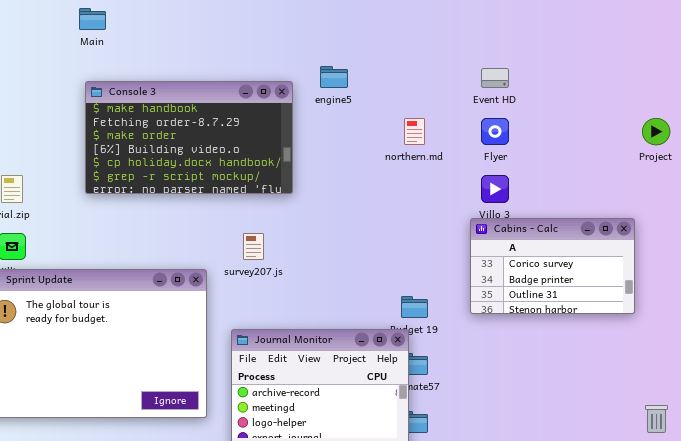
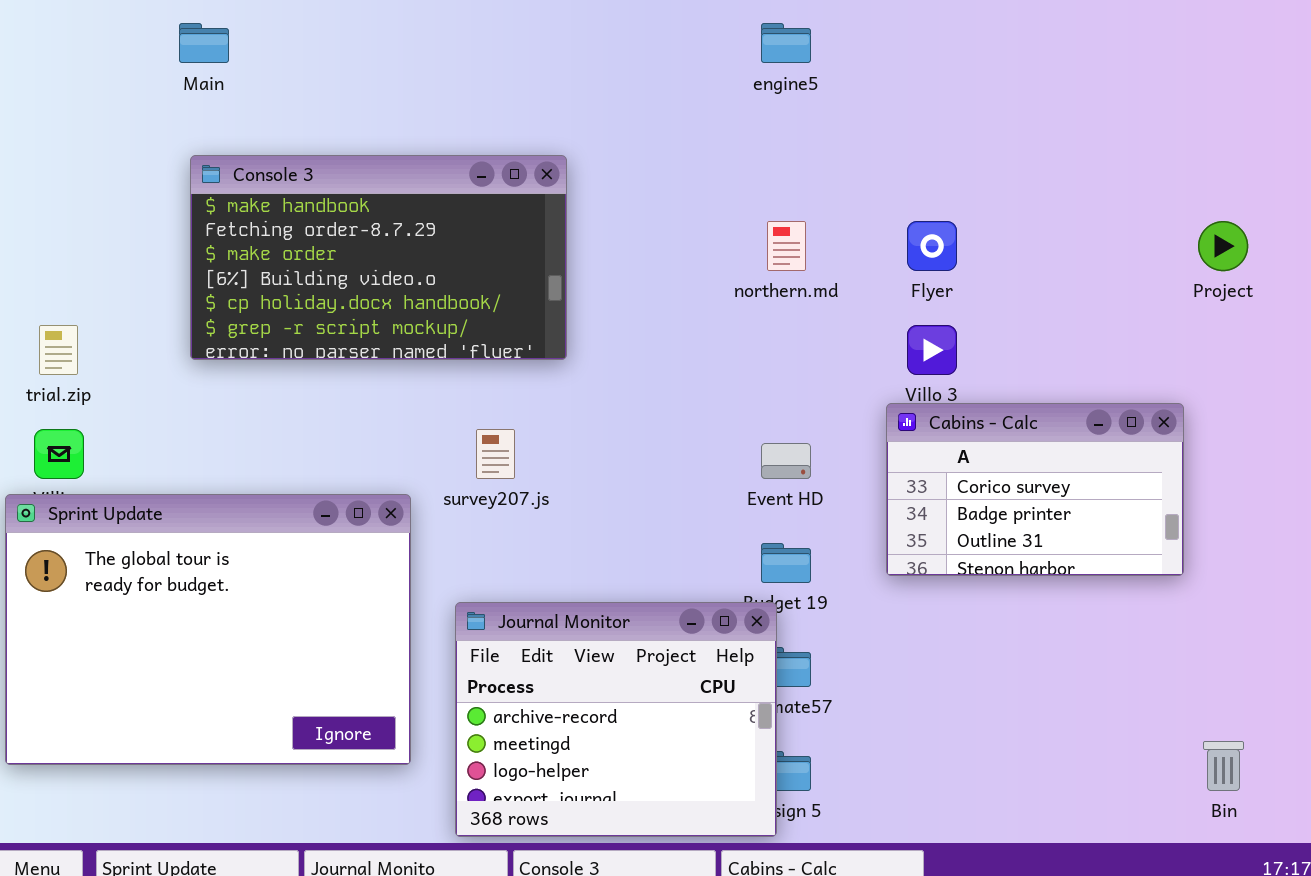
engine5: [320,66,348,88] -> [761,23,811,63], moved
Event HD: [481,68,509,88] -> [761,443,811,479], moved

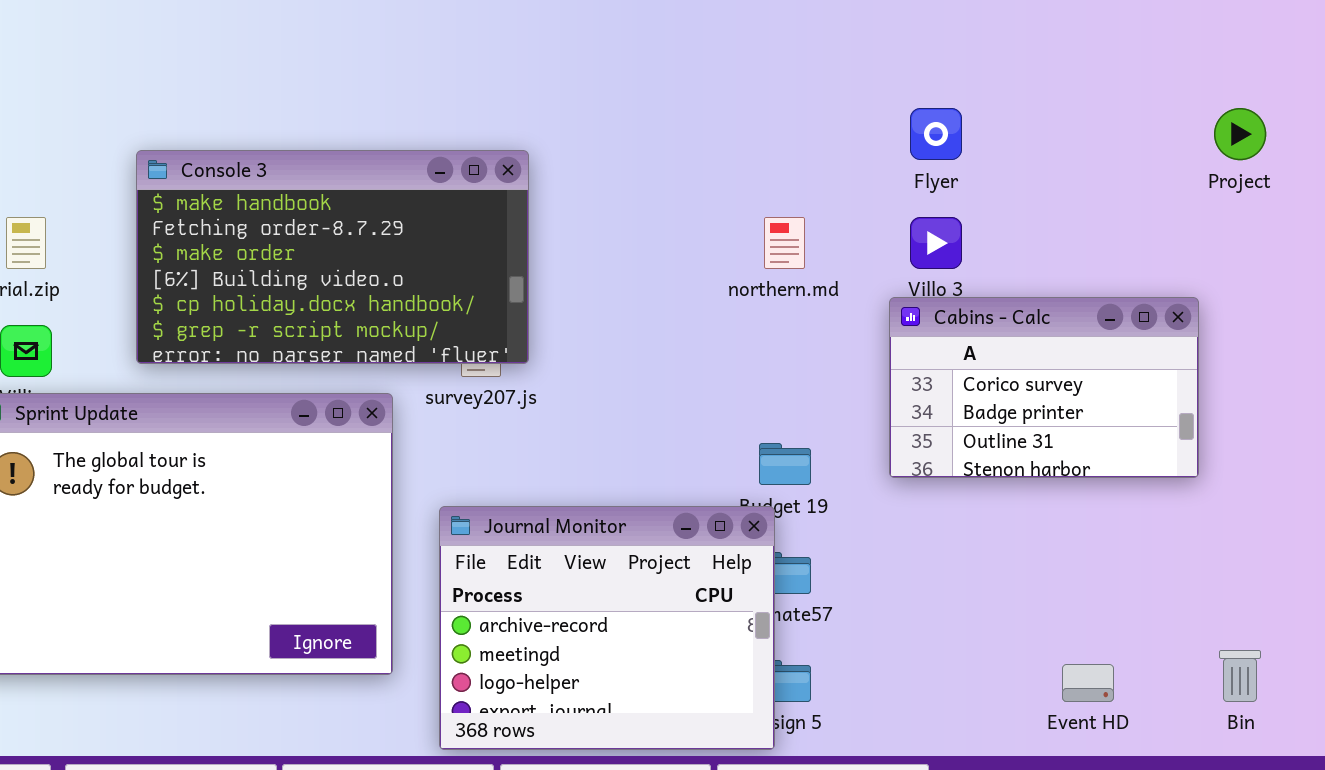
Console 3: [190,155,567,360] -> [136,150,529,364], moved
northern.md: [767,221,806,271] -> [764,217,805,269], moved
Event HD: [761,443,811,479] -> [1062,664,1114,702], moved

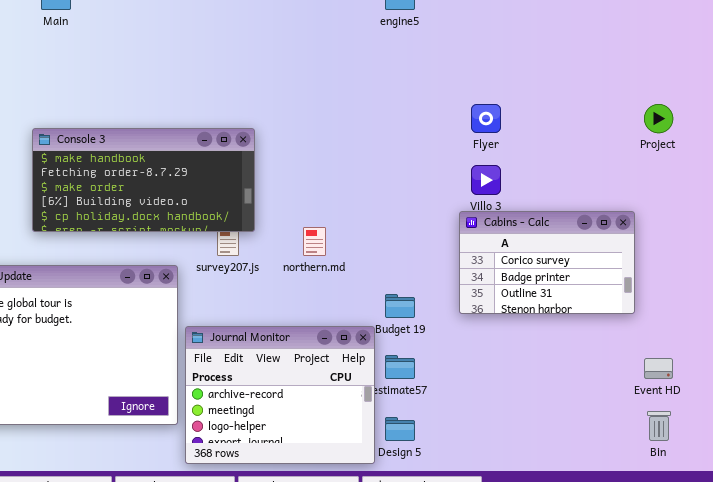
Console 3: [136,150,529,364] -> [32,128,255,232], resized
northern.md: [764,217,805,269] -> [303,227,326,256], moved
Journal Monitor: [439,506,775,750] -> [185,326,375,464], moved
Event HD: [1062,664,1114,702] -> [644,358,673,379], moved

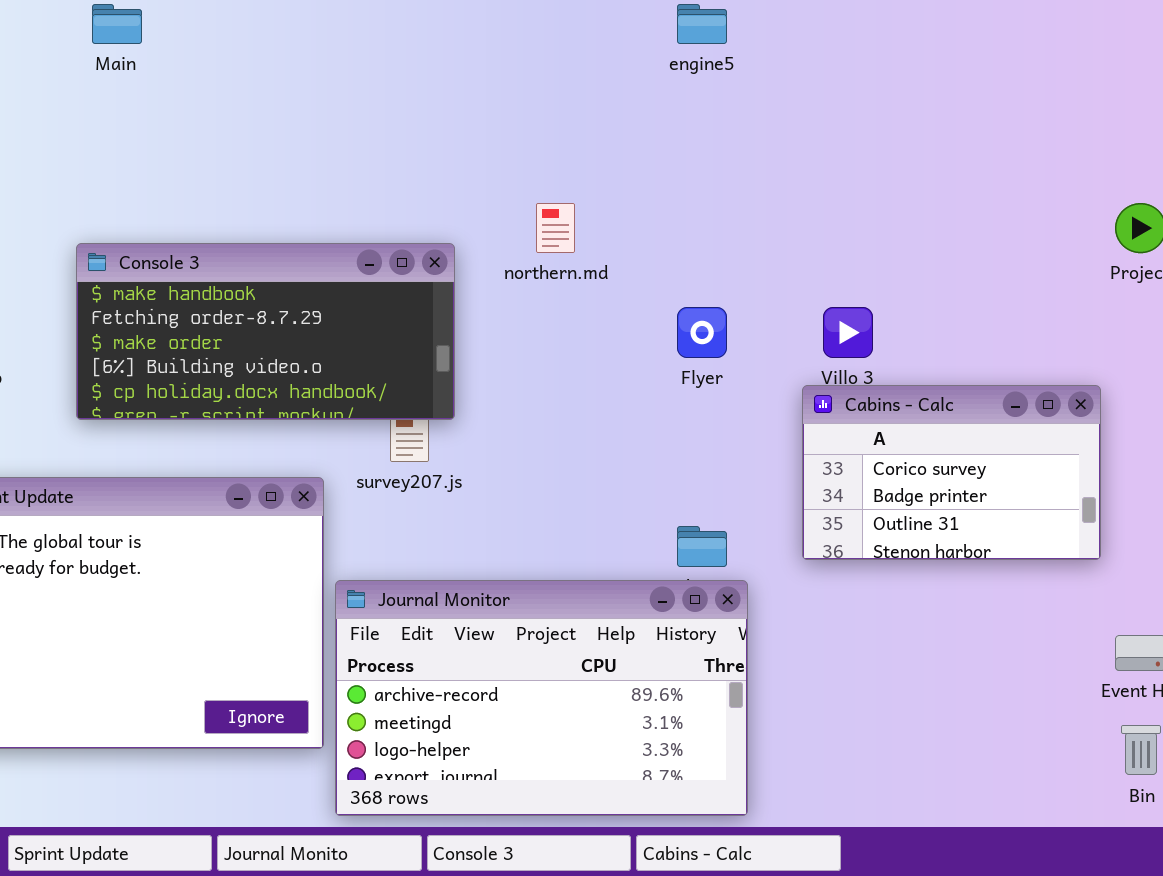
Flyer: [471,104,501,133] -> [677,307,727,358], moved
northern.md: [303,227,326,256] -> [536,203,575,253], moved
Journal Monitor: [185,326,375,464] -> [335,580,748,816], resized

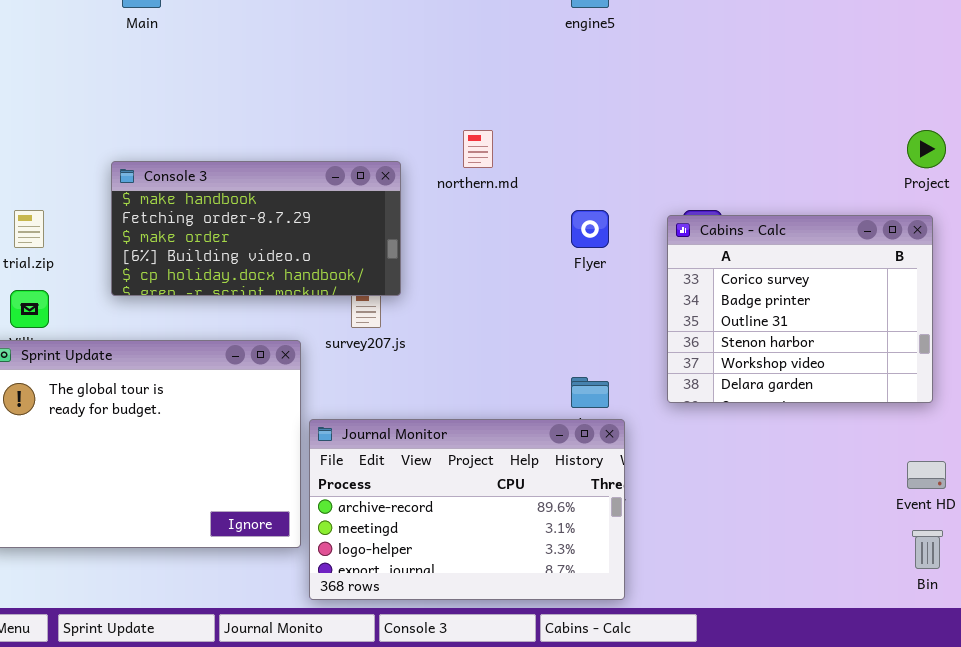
Cabins - Calc: [802,385,1101,560] -> [667,215,933,403], resized

